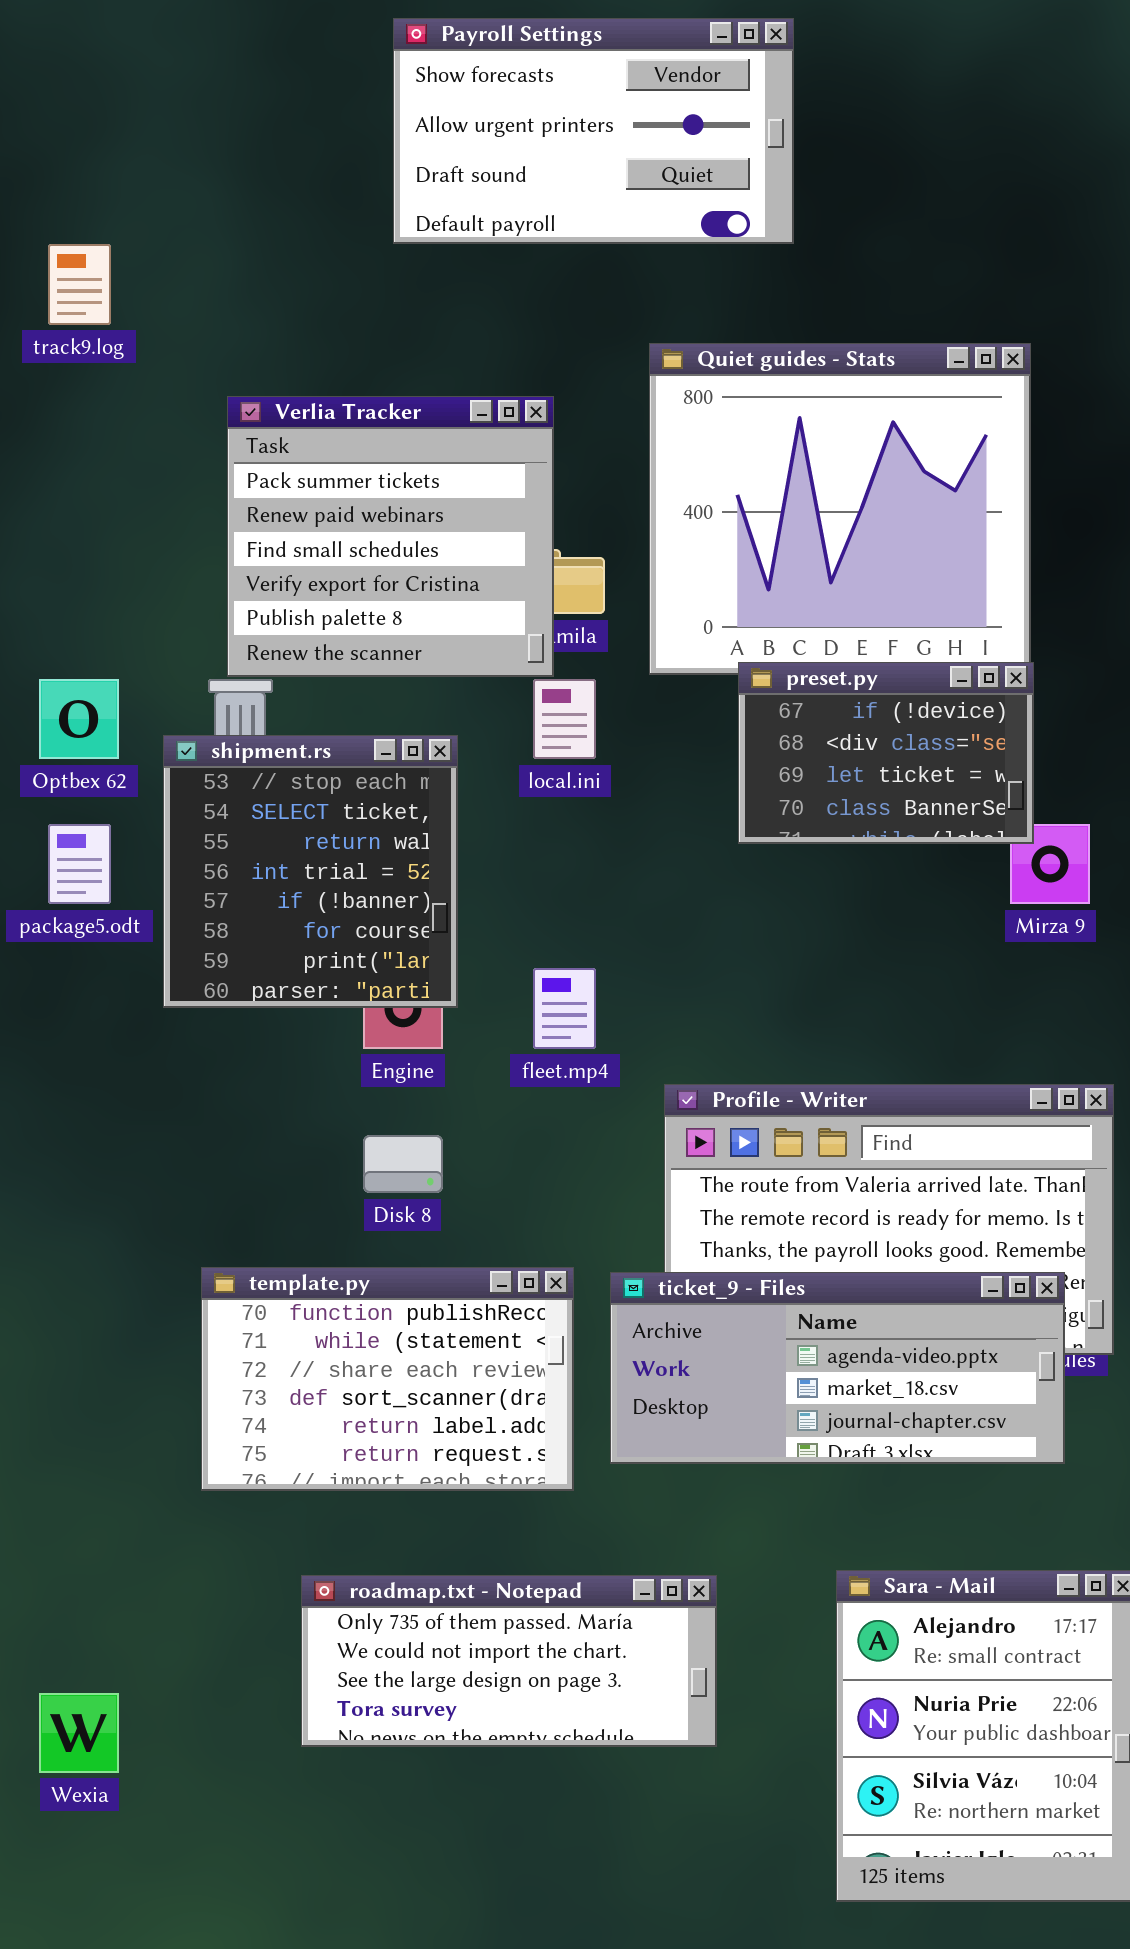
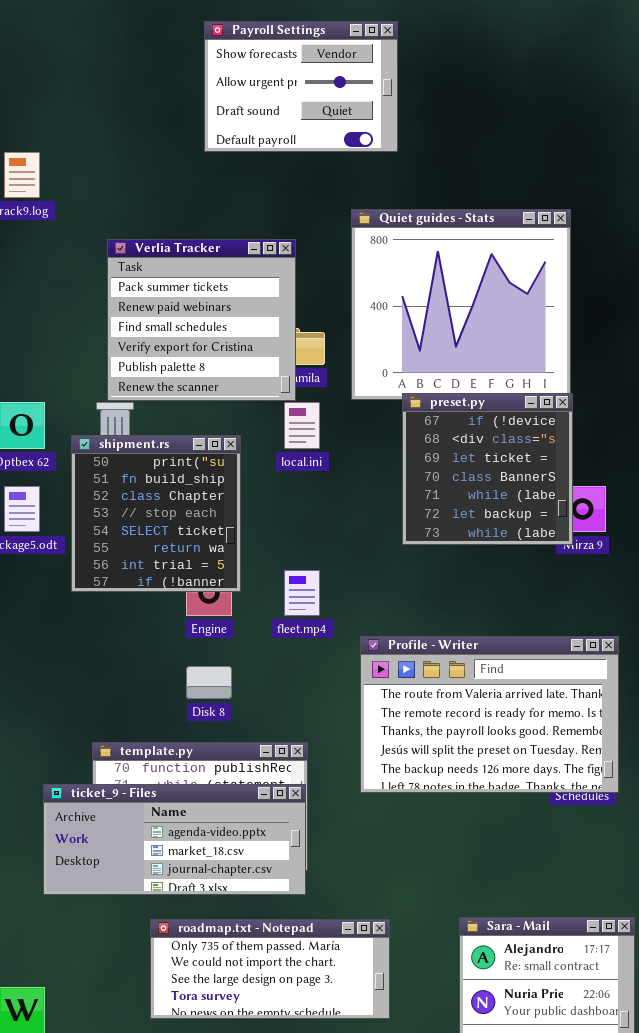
Payroll Settings: [393,18,794,244] -> [204,21,398,152], resized
preset.py: [738,662,1034,844] -> [402,393,573,545], resized
shipment.rs: [163,735,458,1008] -> [71,435,241,592], scrolled up 3 rows
ticket_9 - Files: [610,1272,1065,1464] -> [43,784,306,895], moved

